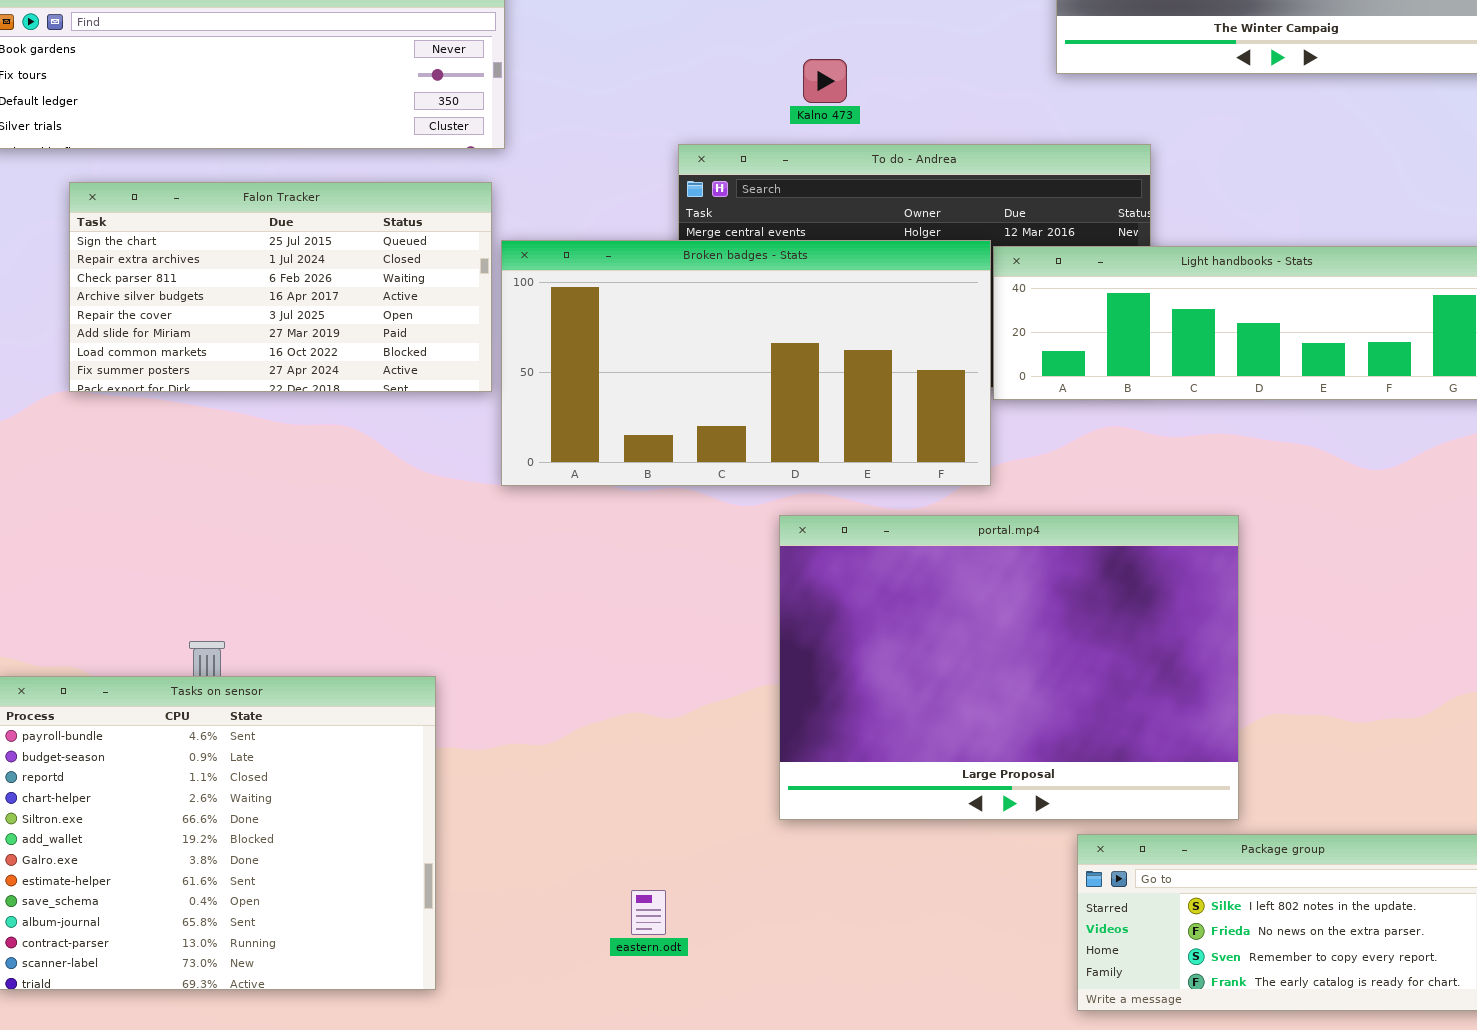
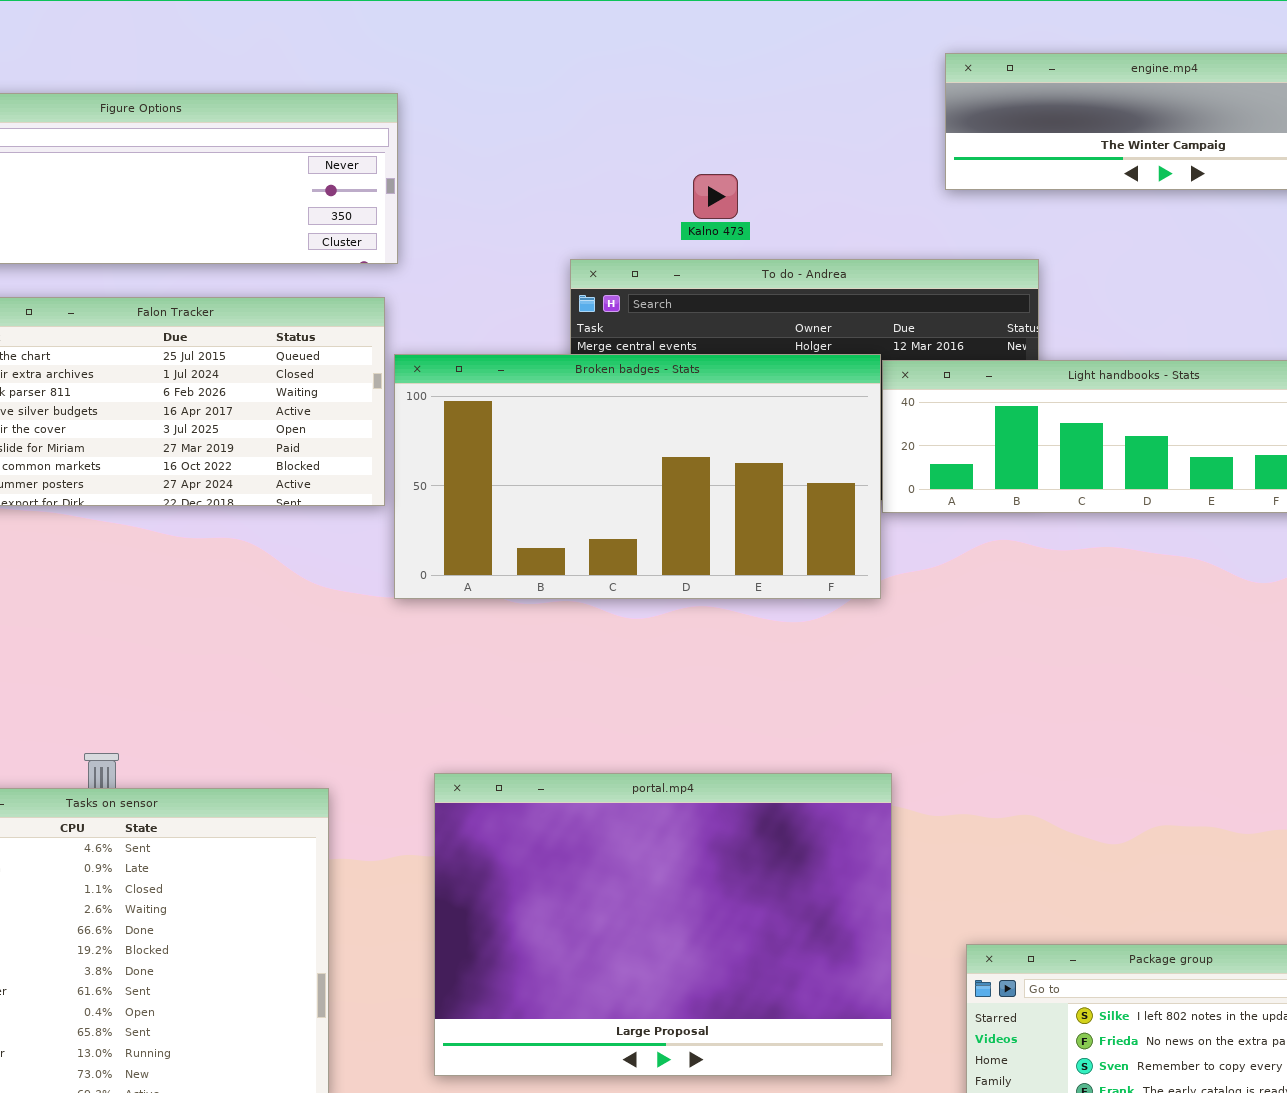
portal.mp4: [779,515,1239,820] -> [434,773,892,1076], moved

